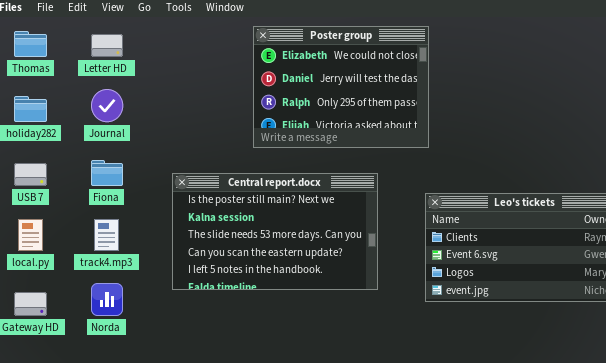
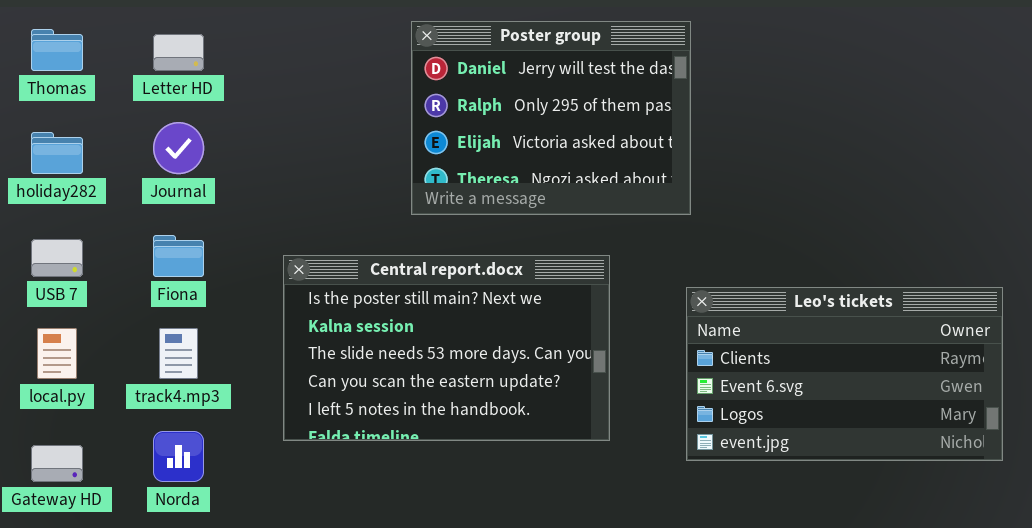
Poster group: [253,26,429,148] -> [411,21,691,215], scrolled down 1 row

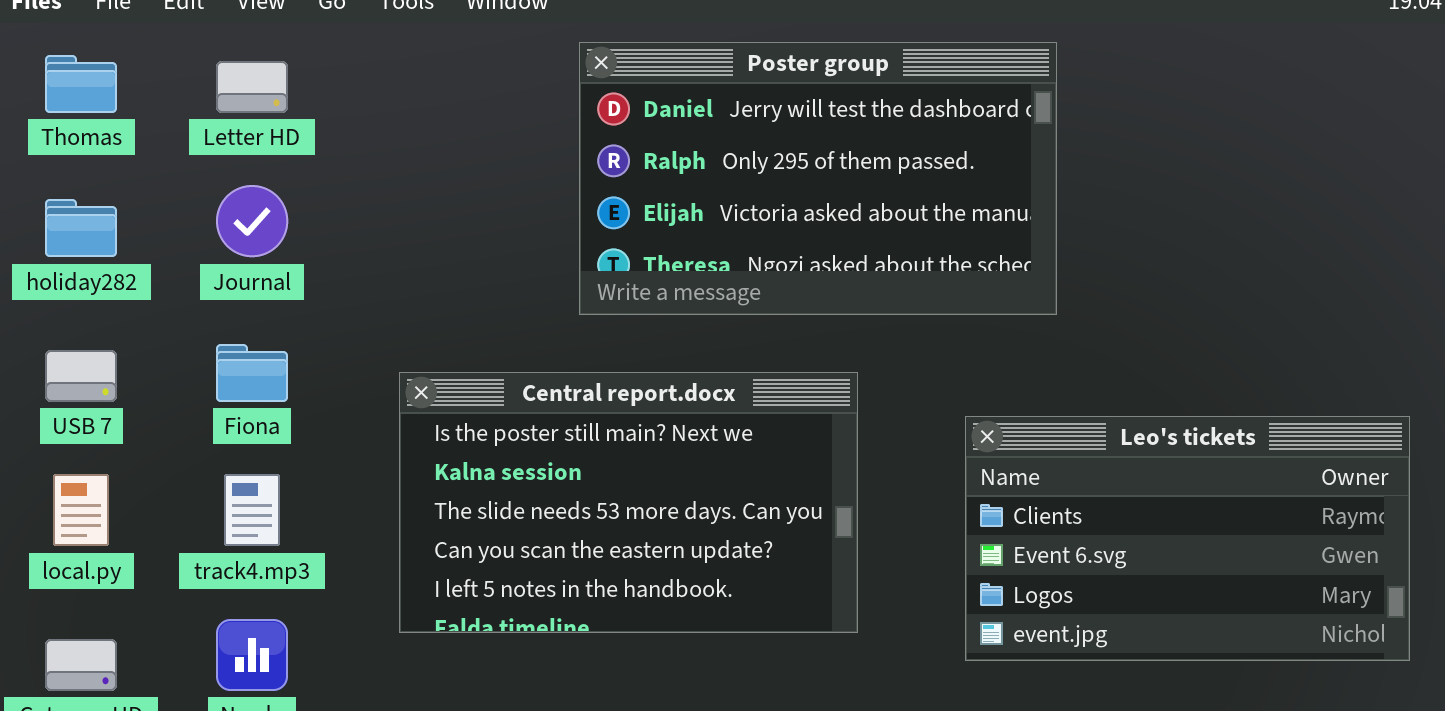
Poster group: [411,21,691,215] -> [579,42,1057,315], resized

